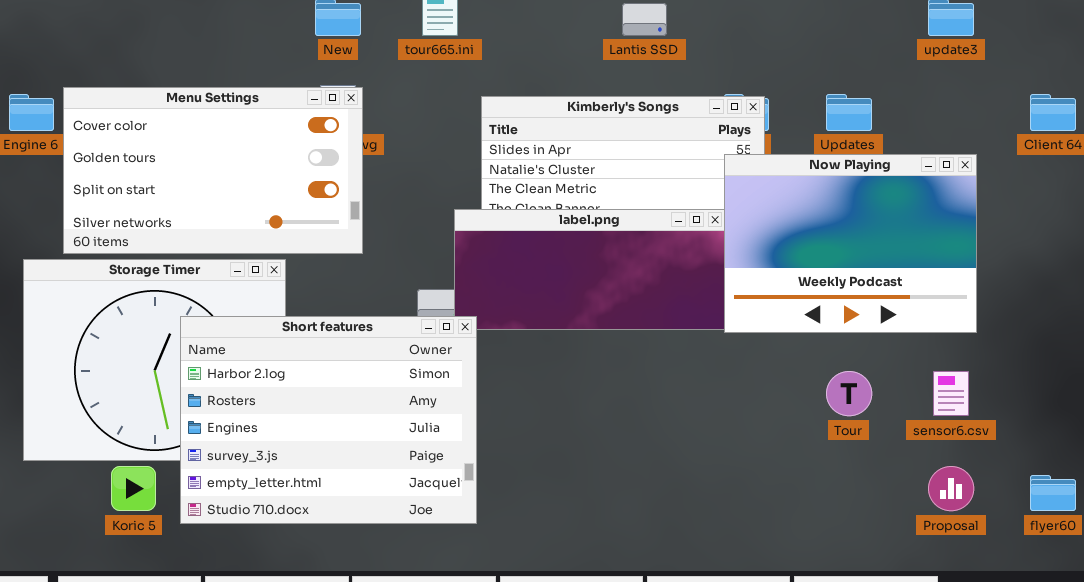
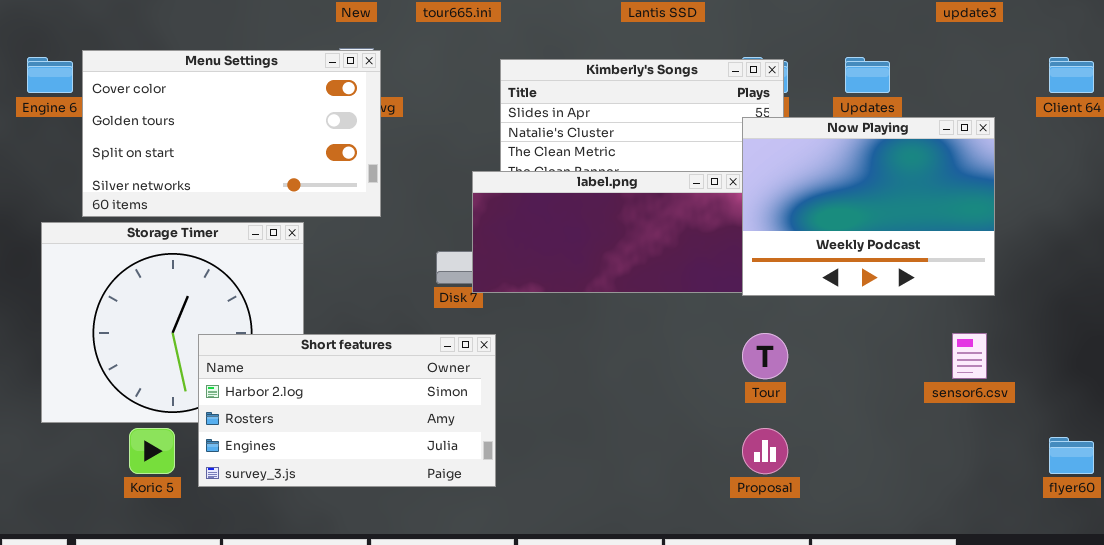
Short features: [180,316,477,524] -> [198,334,496,487], resized
Tour: [826,371,872,416] -> [742,333,788,379], moved
Proposal: [928,466,974,511] -> [742,428,788,474], moved

